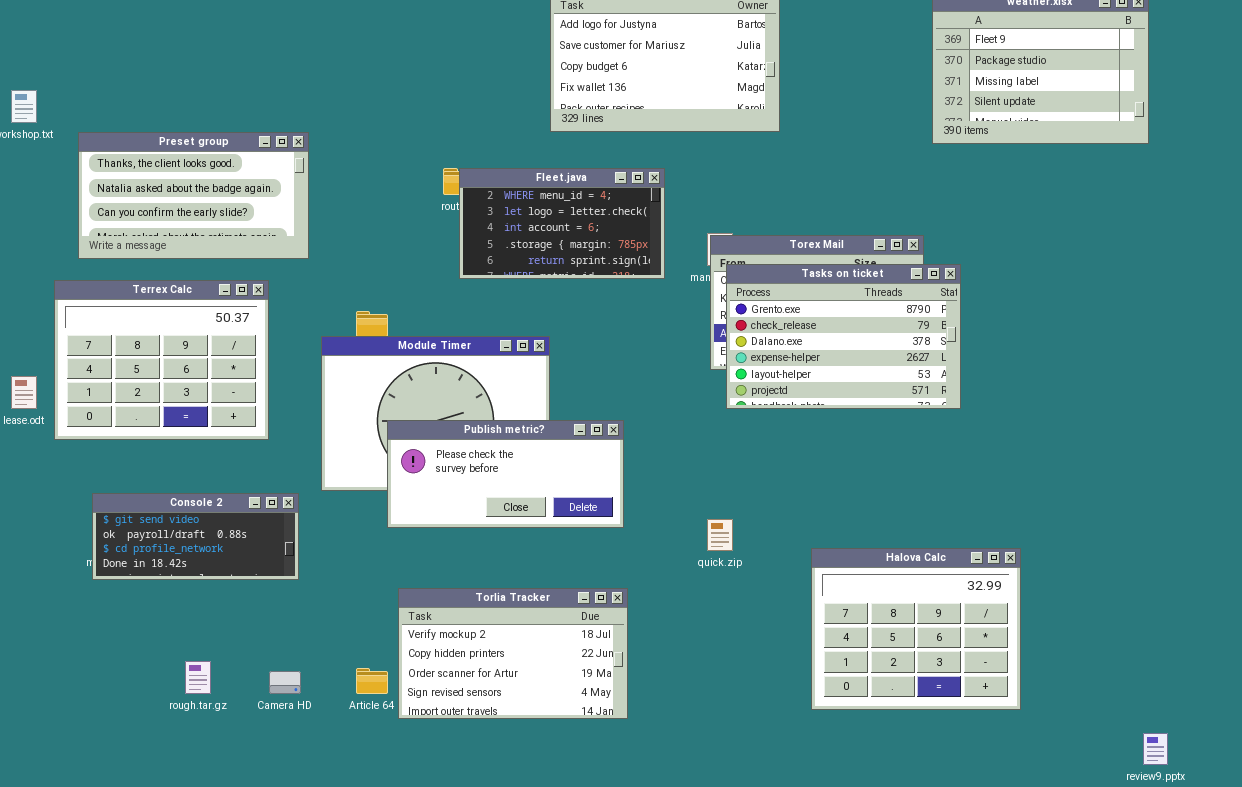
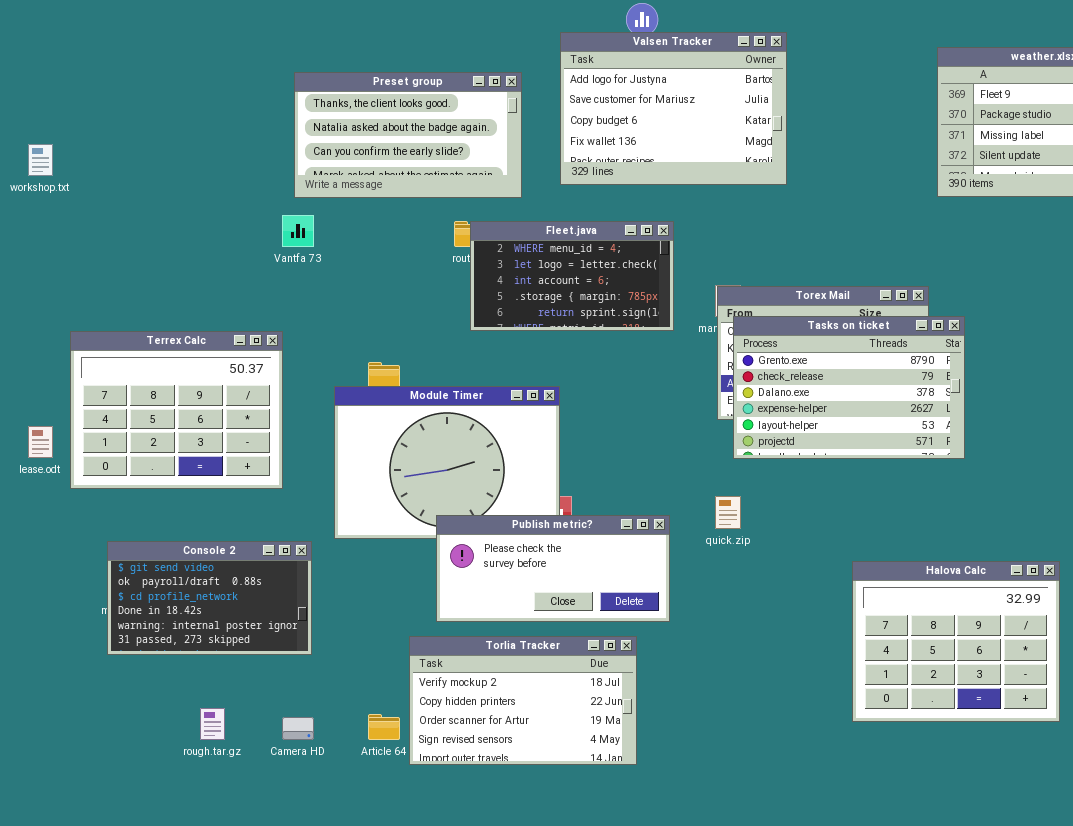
Preset group: [78,132,309,259] -> [294,72,522,198], moved
Publish metric?: [387,420,624,528] -> [436,515,670,622], moved
Console 2: [92,493,299,580] -> [107,541,312,655], resized
quick.zip: [707,519,733,551] -> [715,496,741,529], moved
Halova Calc: [811,548,1021,710] -> [852,561,1060,722], moved

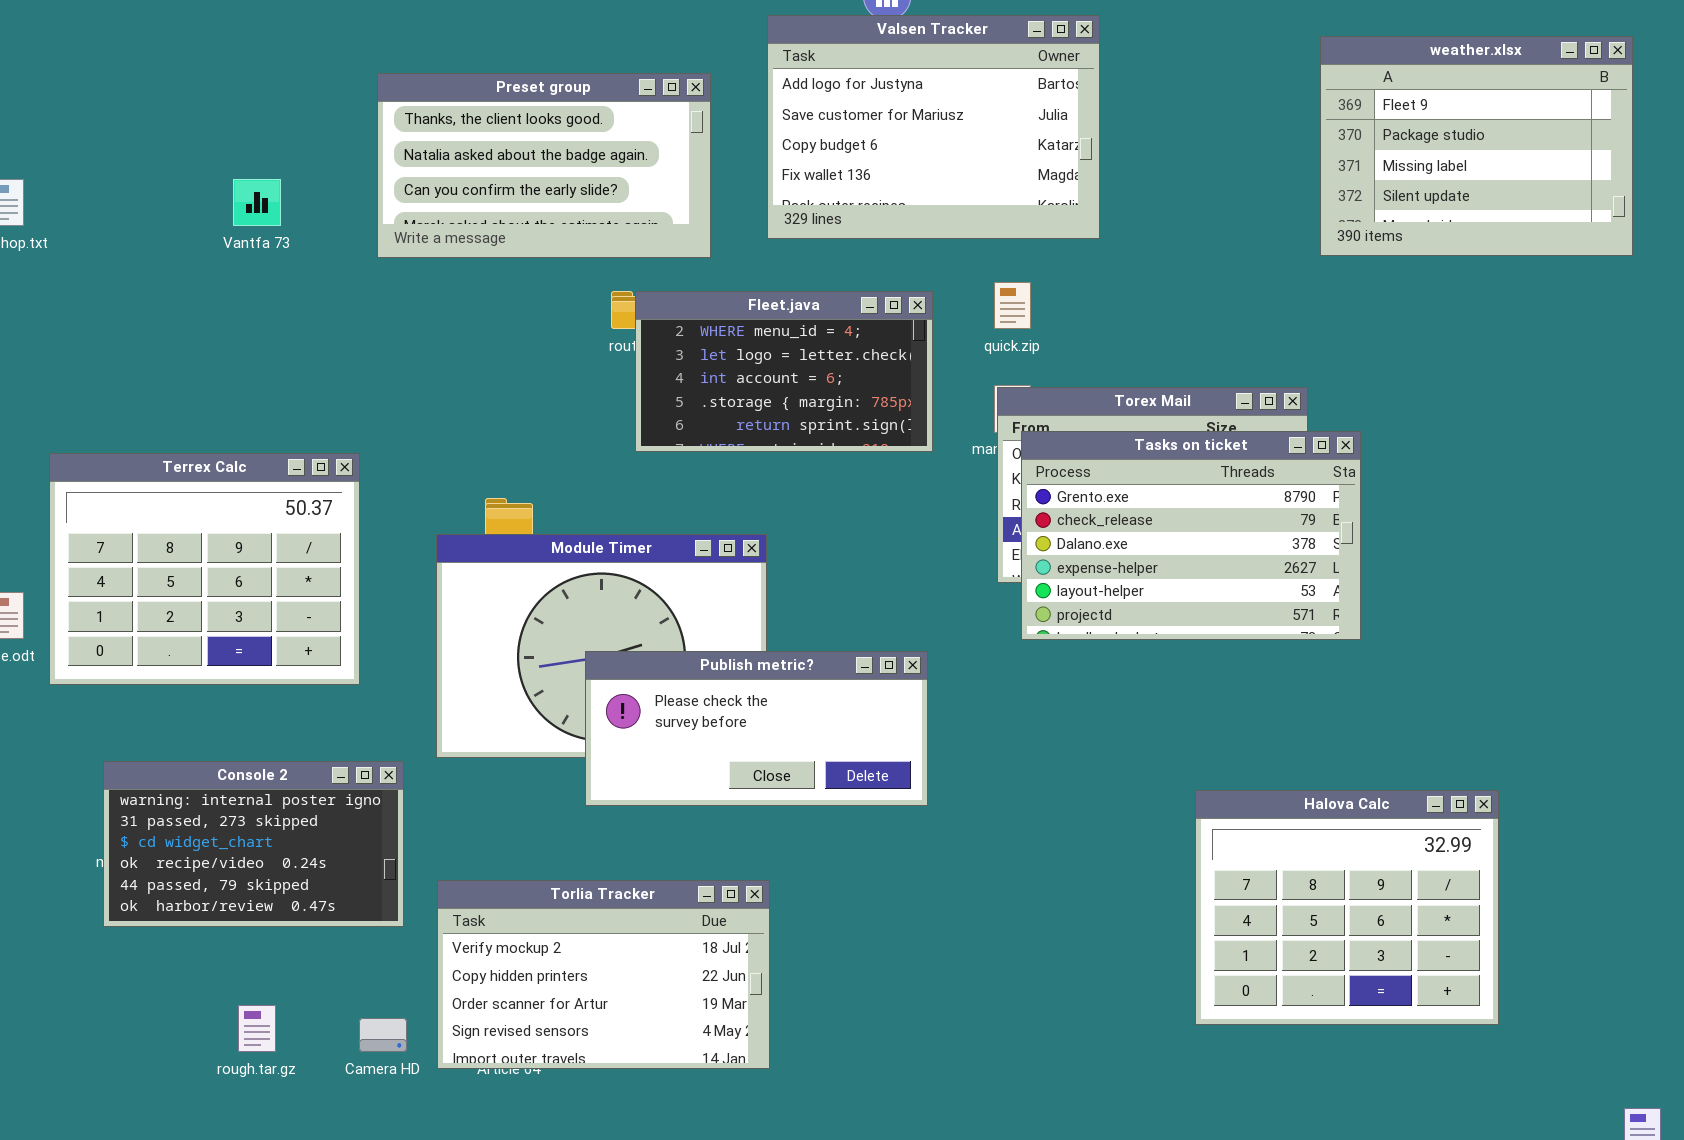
Vantfa 73: [282,215,314,247] -> [233,179,281,226], moved
quick.zip: [715,496,741,529] -> [994,282,1031,329], moved
Publish metric?: [436,515,670,622] -> [585,651,928,806], moved
Console 2: [107,541,312,655] -> [103,761,404,927], scrolled down 4 rows
Torlia Tracker: [409,636,637,765] -> [437,880,770,1069], moved

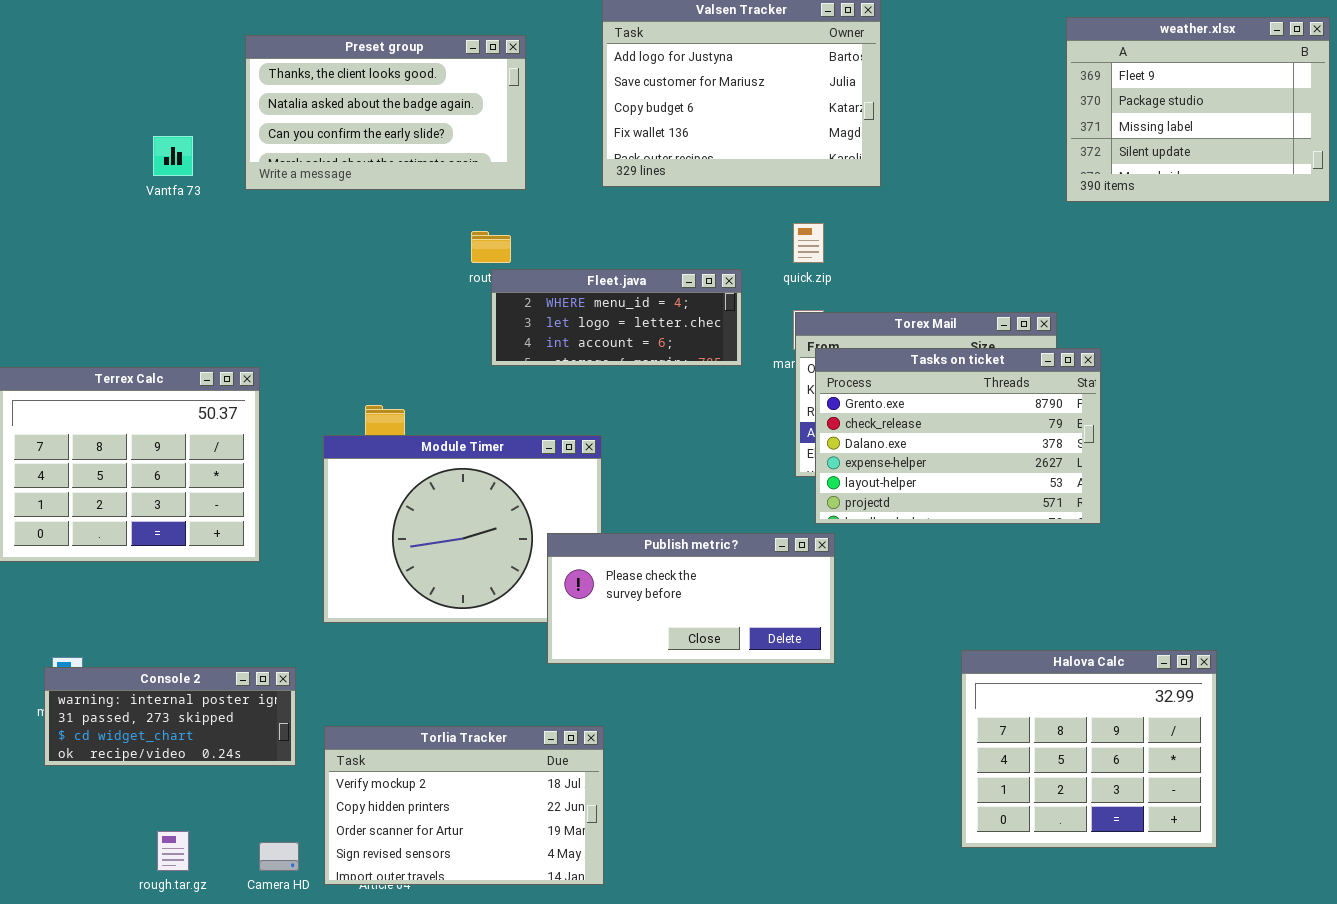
Preset group: [377,73,711,258] -> [245,35,526,190], moved
Fleet.java: [635,291,933,452] -> [491,269,742,366], resized
Publish metric?: [585,651,928,806] -> [547,533,835,664], moved
Console 2: [103,761,404,927] -> [44,667,296,766], resized

